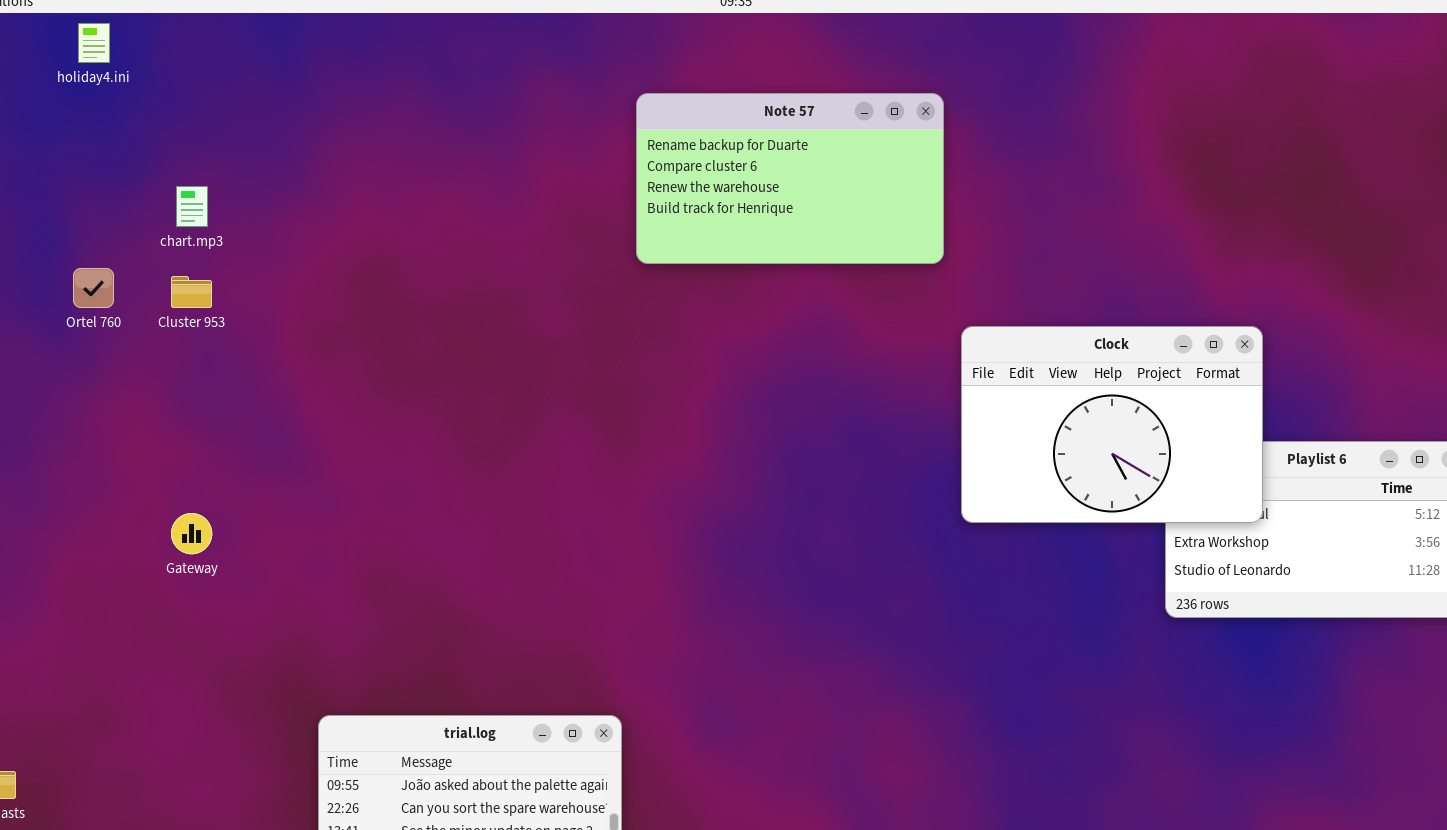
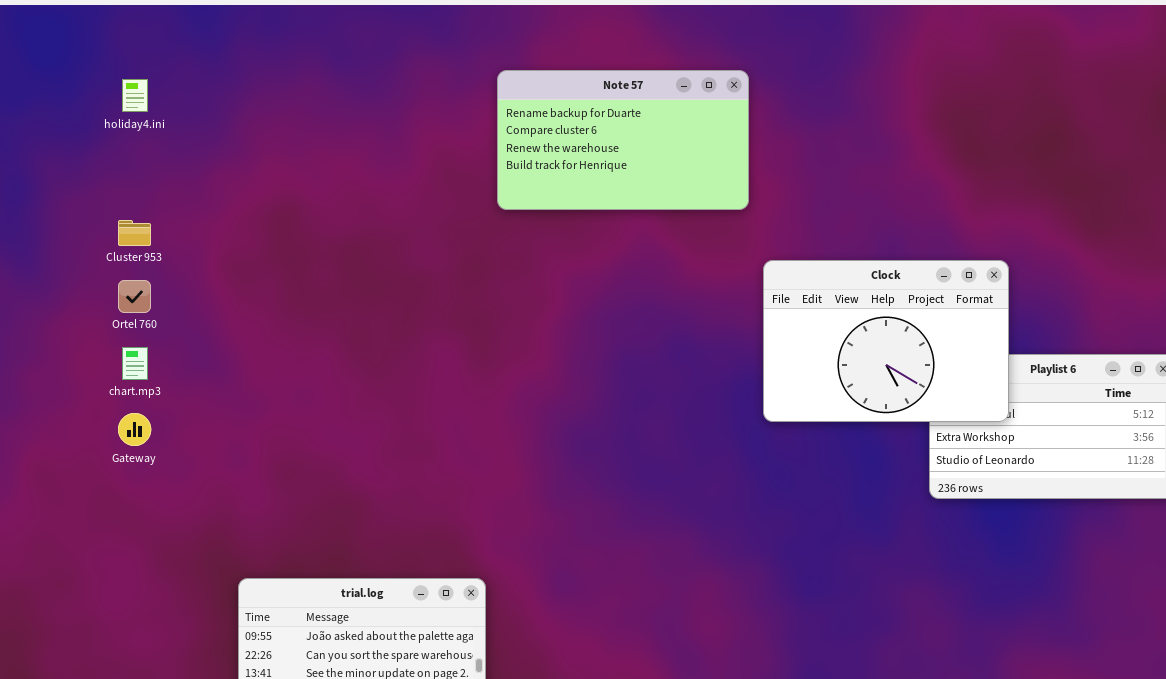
holiday4.ini: [78,23,110,63] -> [122,79,148,112], moved
chart.mp3: [176,186,208,227] -> [122,347,148,380], moved
Ortel 760: [73,268,114,308] -> [118,280,151,313], moved

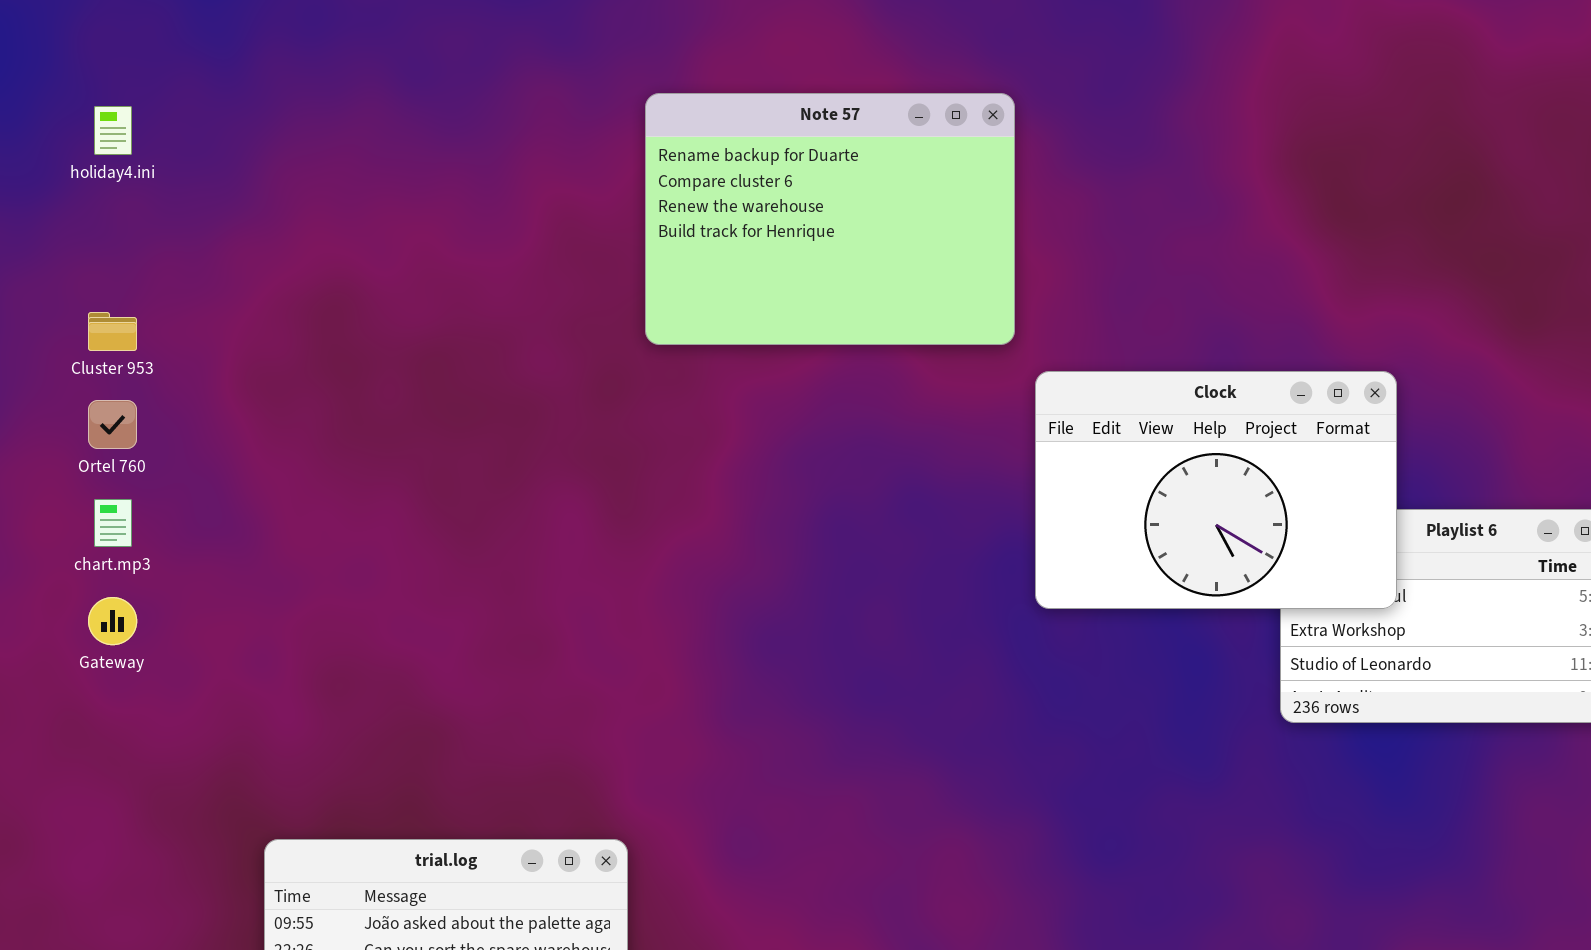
Note 57: [497,70,749,210] -> [645,93,1015,345], resized

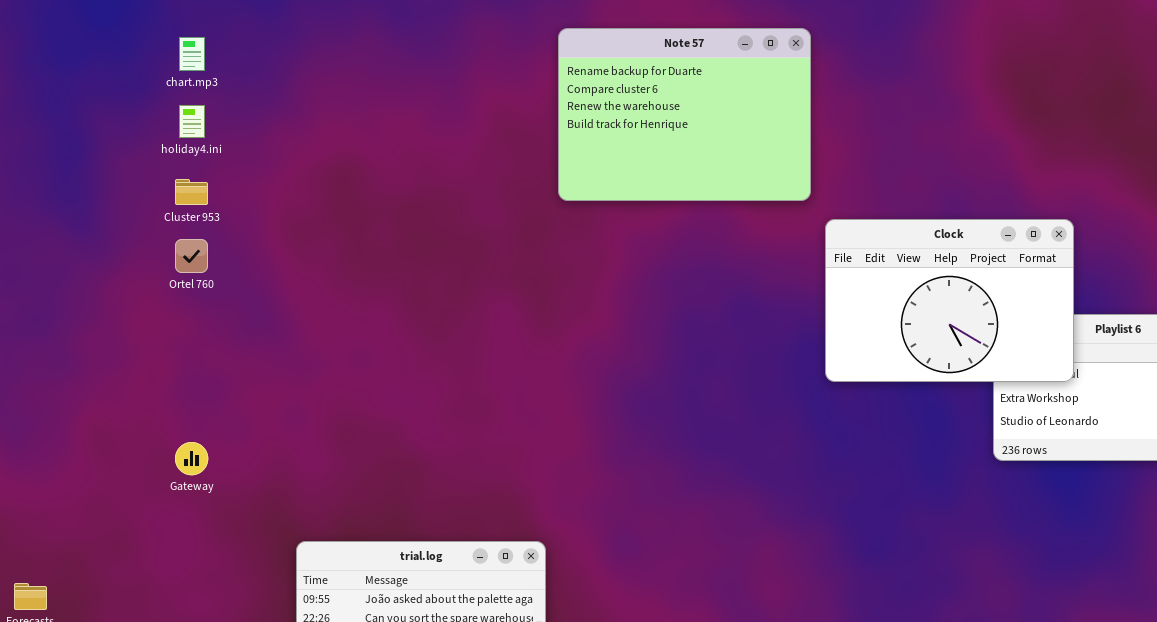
holiday4.ini: [94,106,132,155] -> [179,105,205,138], moved
chart.mp3: [94,499,132,547] -> [179,37,205,71], moved
Gateway: [88,597,137,645] -> [175,442,208,475], moved

